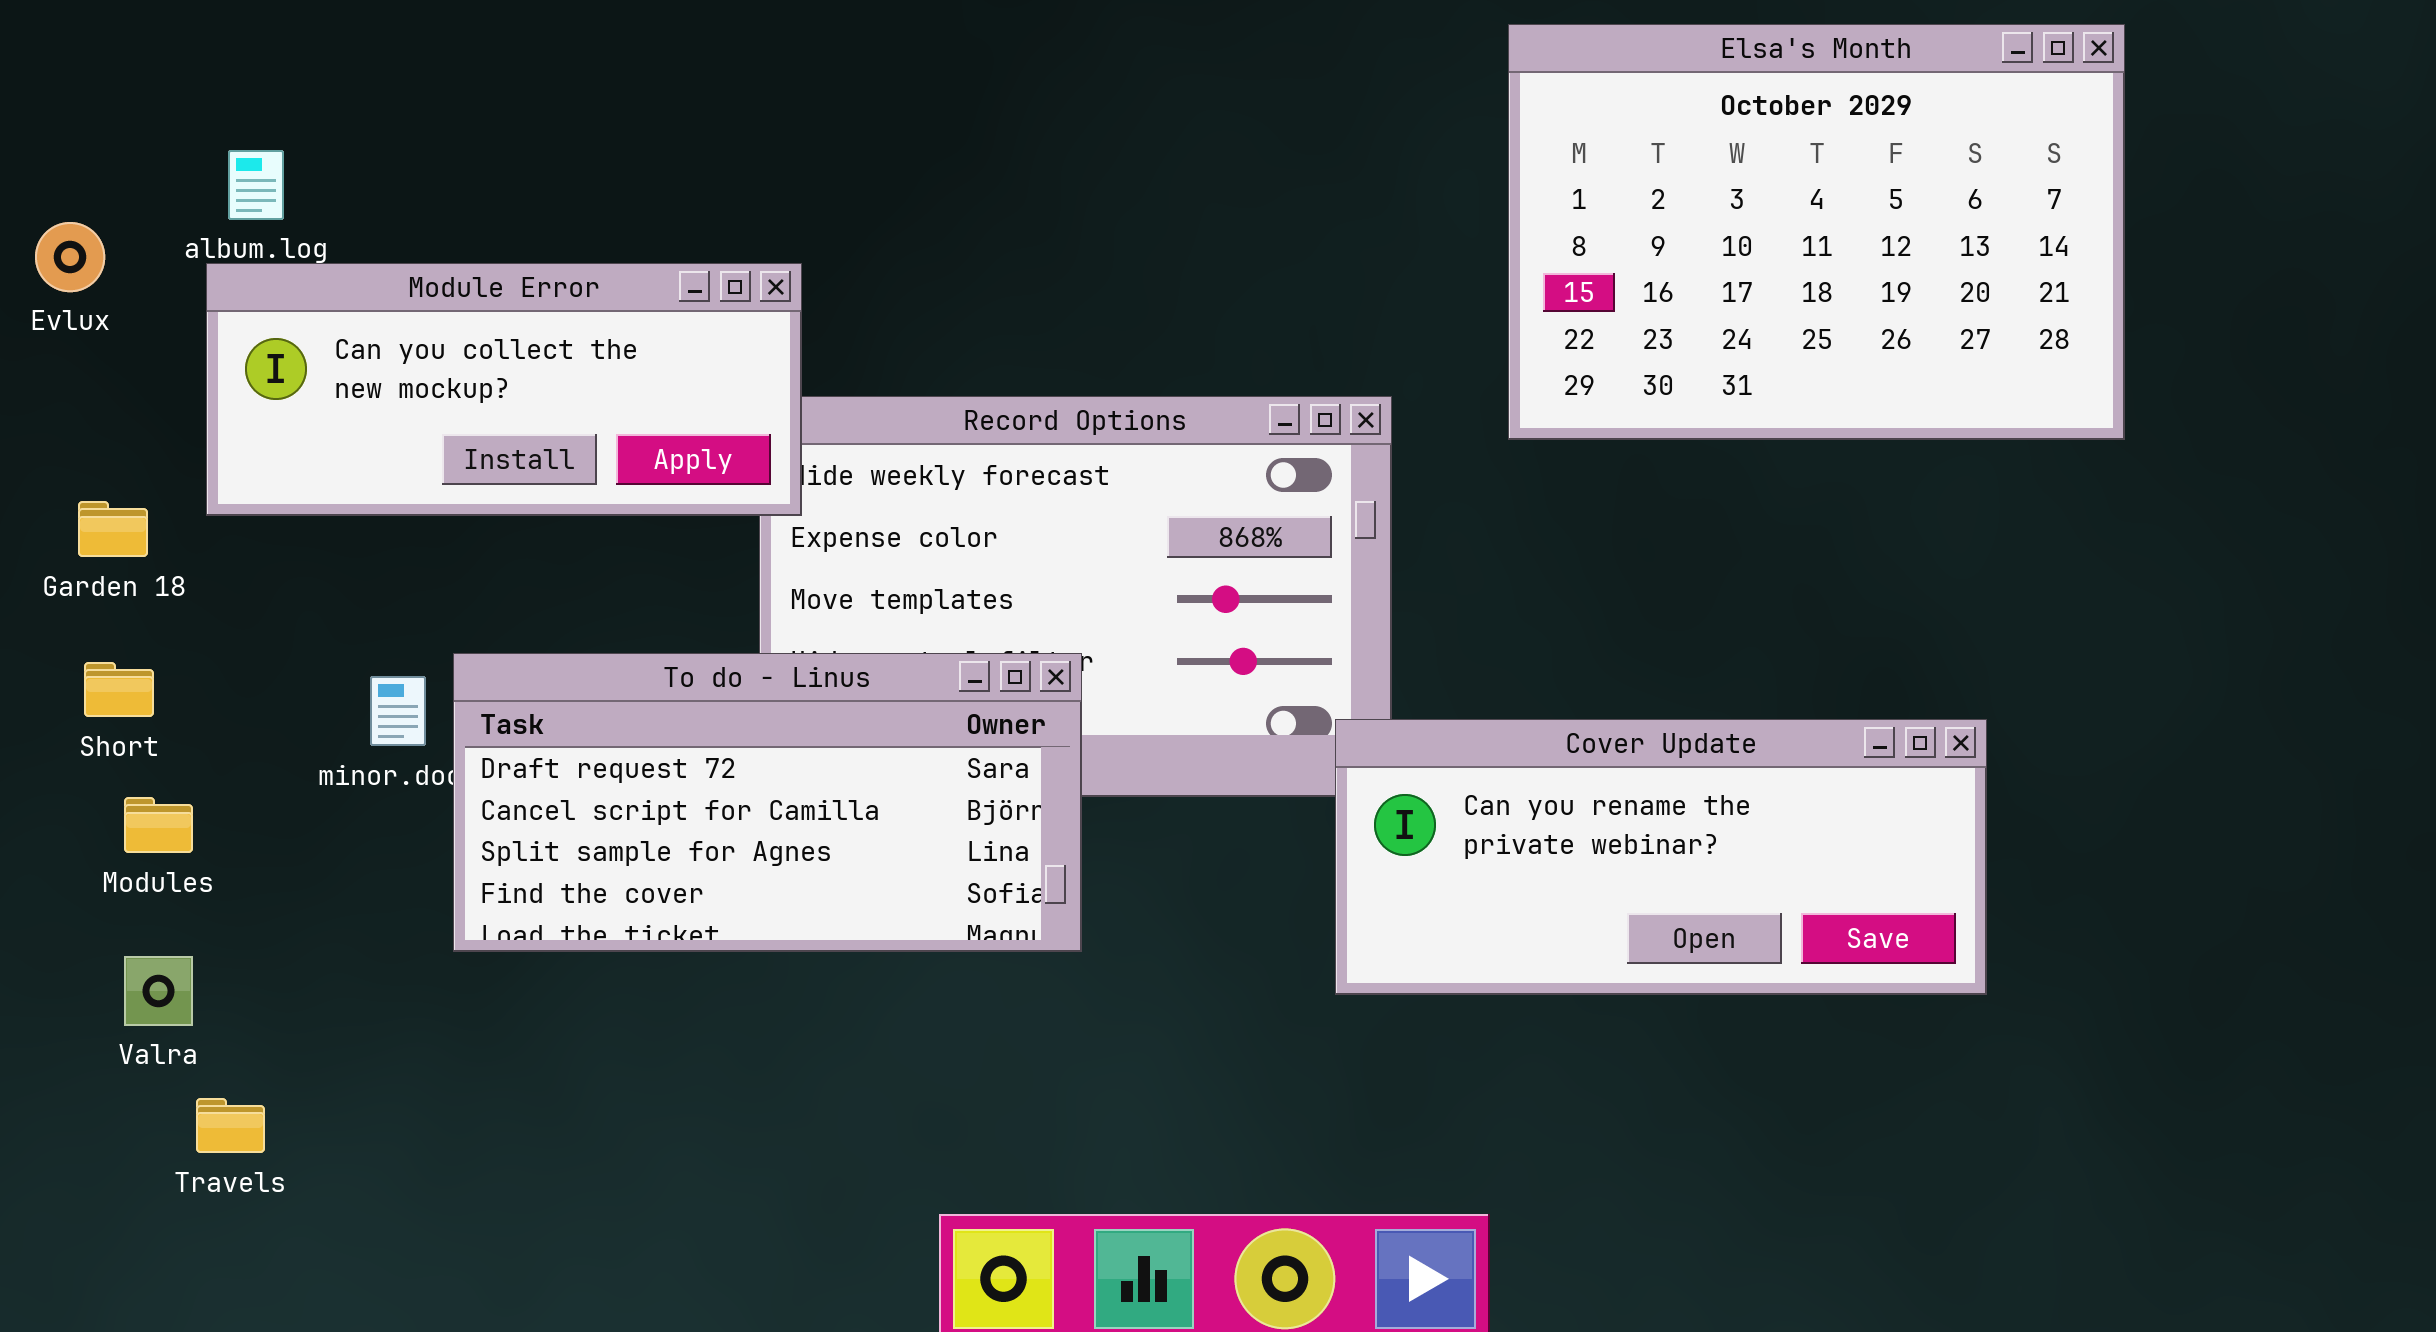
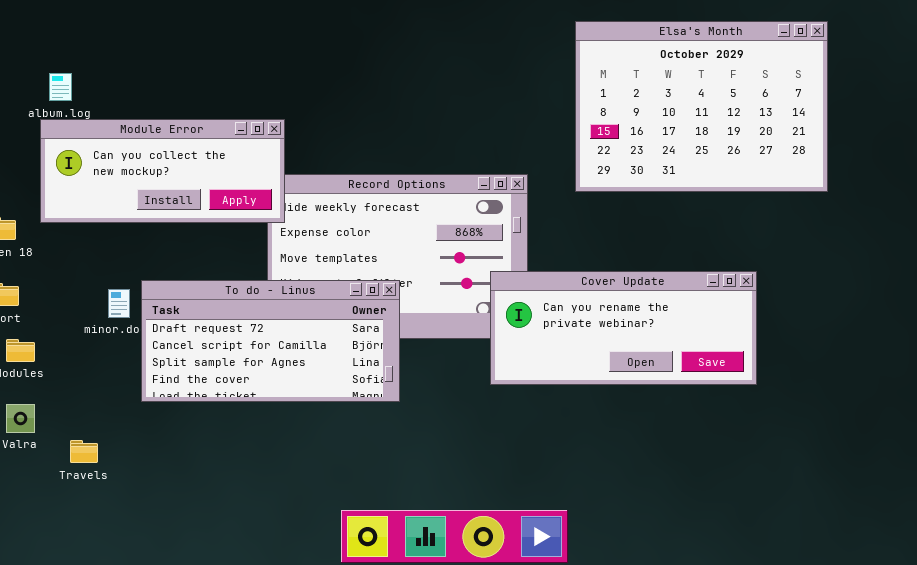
Cover Update: [1335,719,1987,995] -> [490,271,757,385], moved
Travels: [196,1098,265,1153] -> [70,440,98,463], moved

